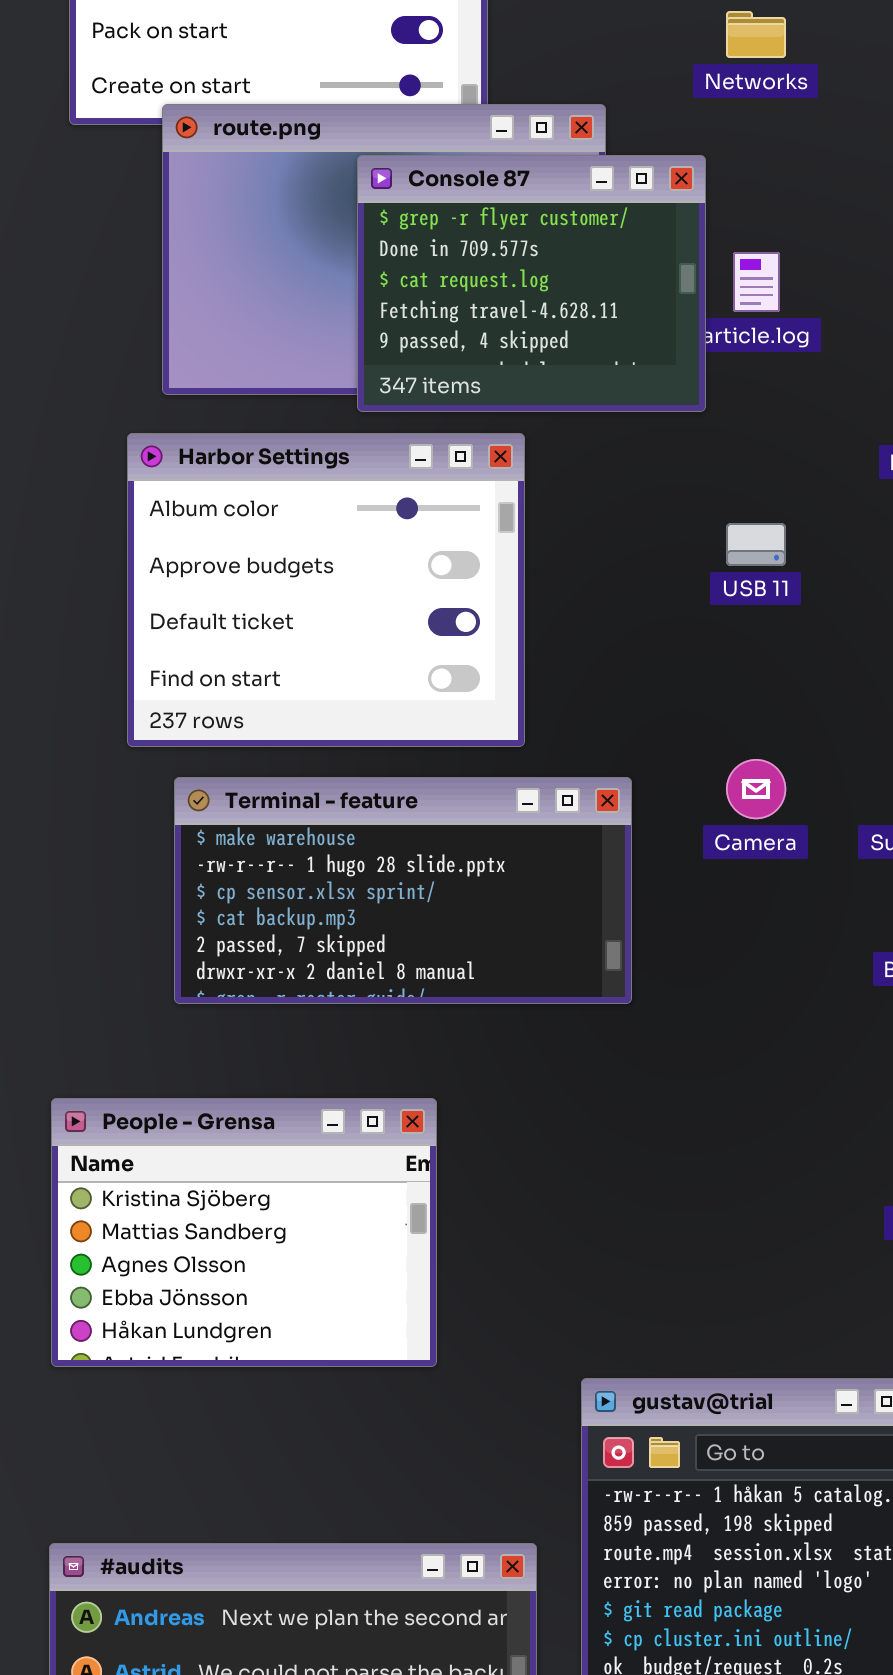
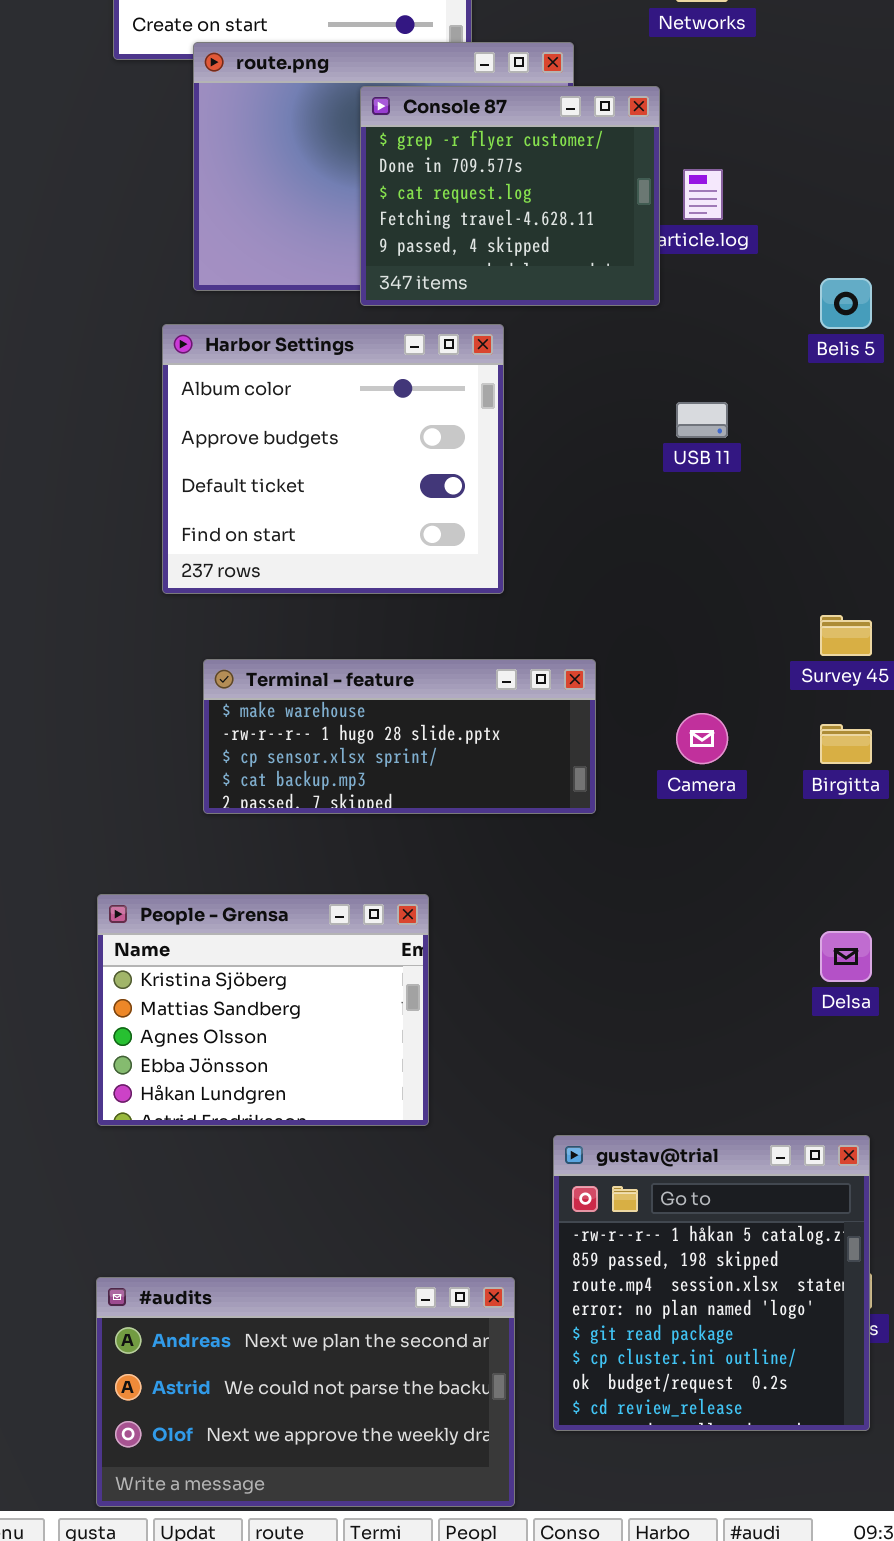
Camera: [726,759,786,819] -> [676,713,728,764], moved
Terminal - feature: [174,777,632,1004] -> [203,659,596,814], resized

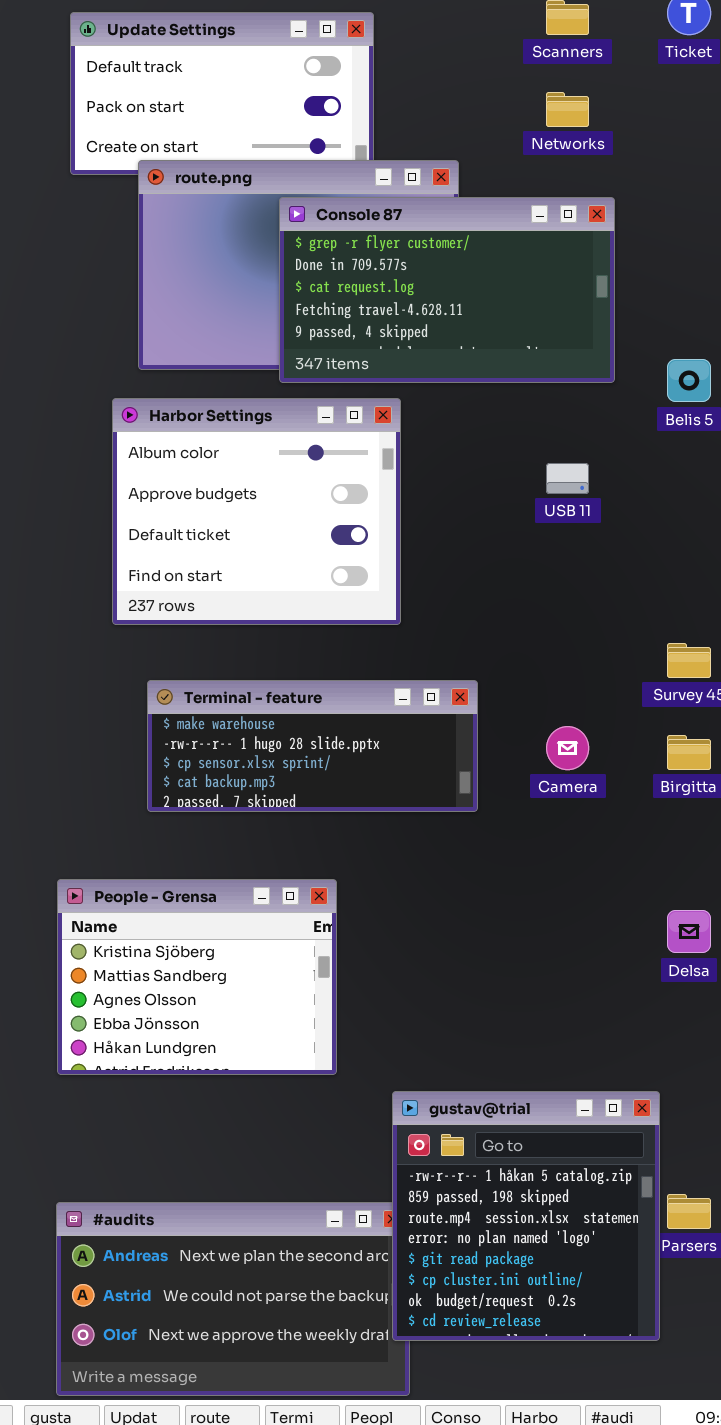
Console 87: [360,86,660,306] -> [279,197,615,383], resized
gustav@trial: [553,1135,870,1431] -> [392,1091,660,1341], moved

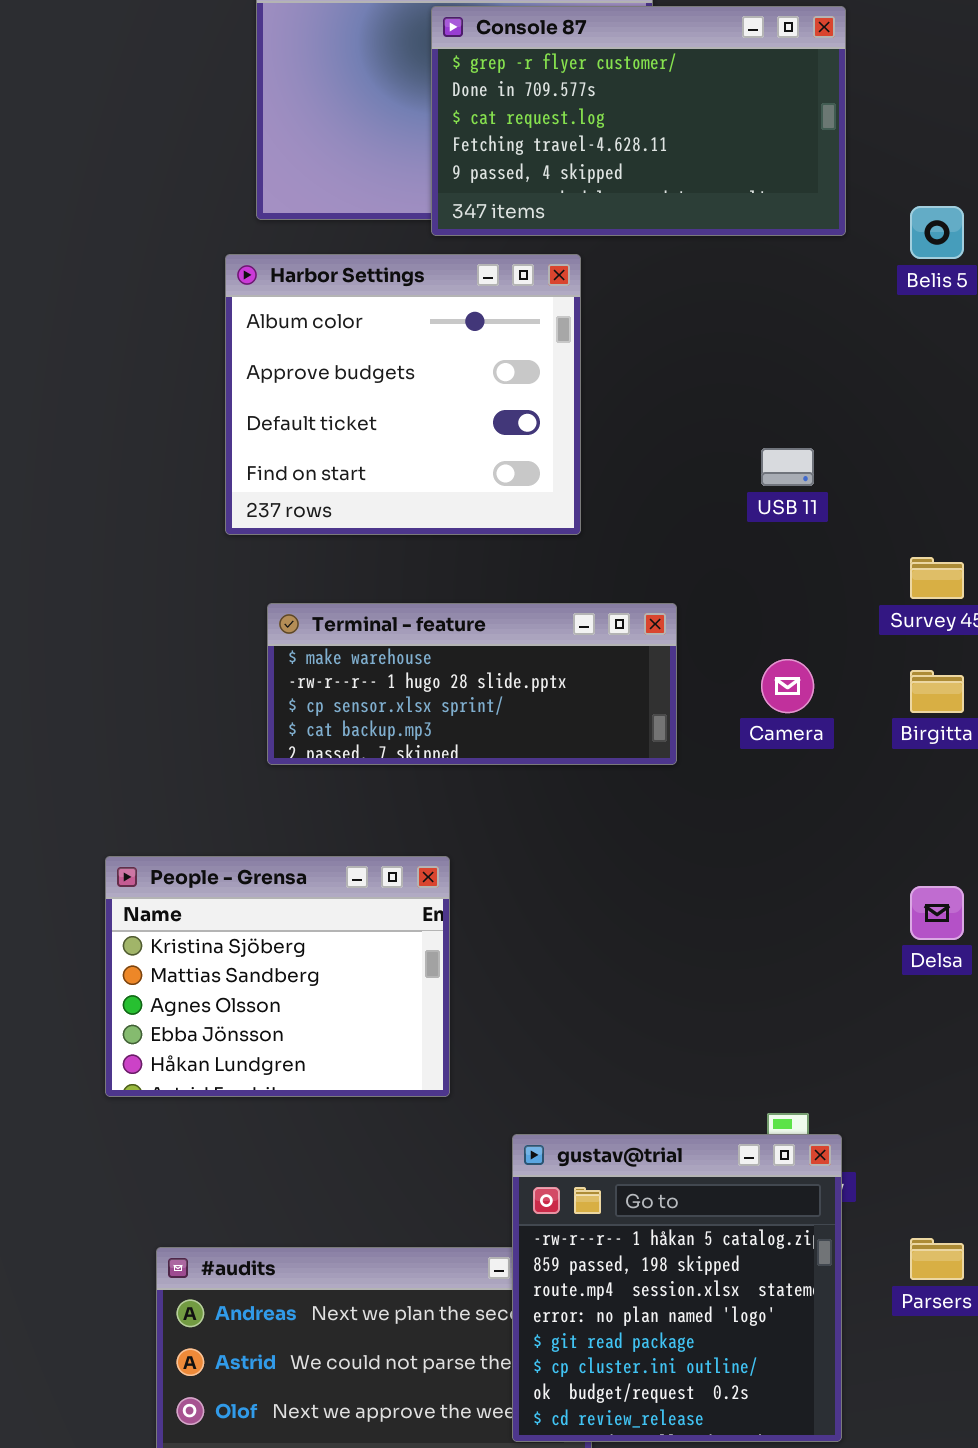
USB 11: [546,463,589,494] -> [761,448,814,486], moved
People - Grensa: [57,879,337,1075] -> [105,856,450,1097], moved
gustav@trial: [392,1091,660,1341] -> [512,1134,842,1442], moved

